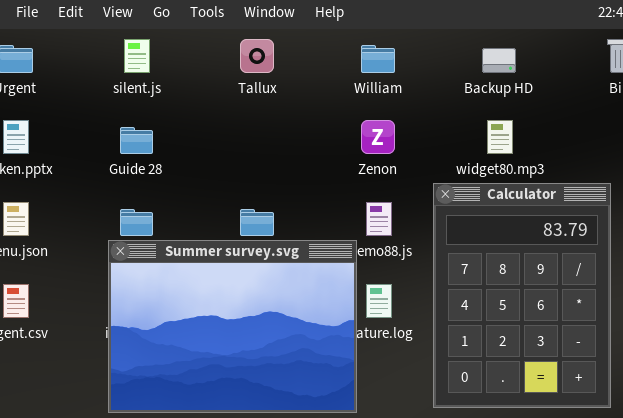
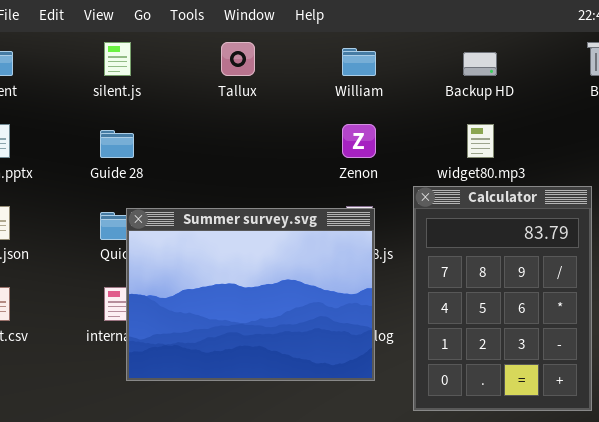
Summer survey.svg: [108,240,357,413] -> [126,208,375,381], moved

